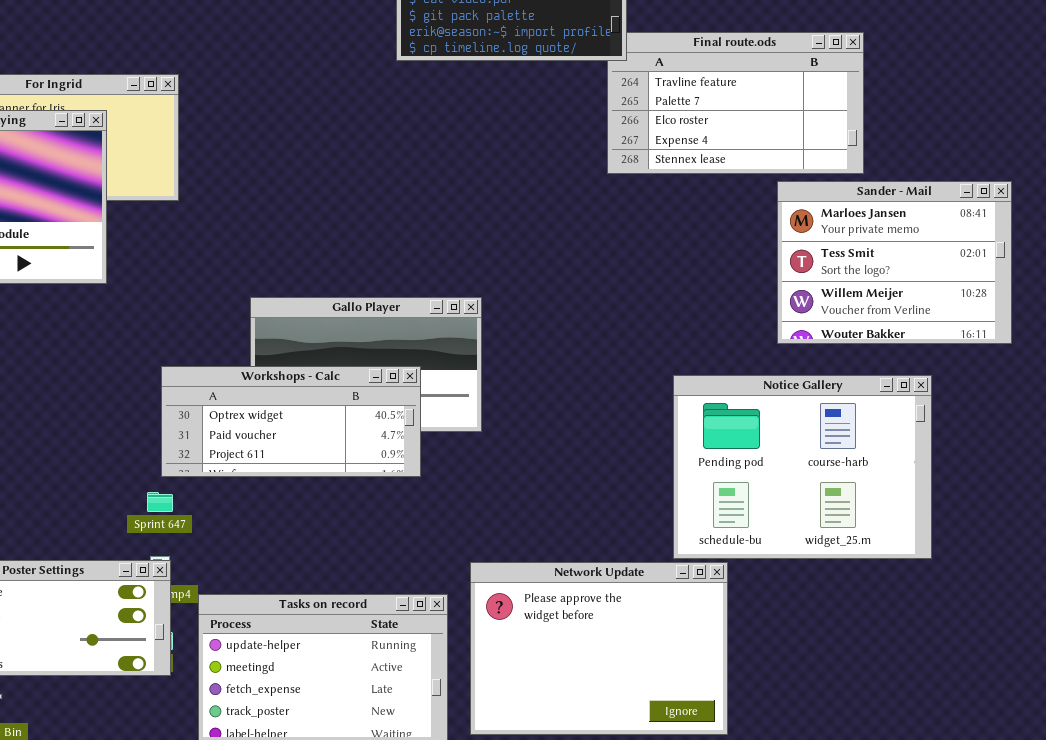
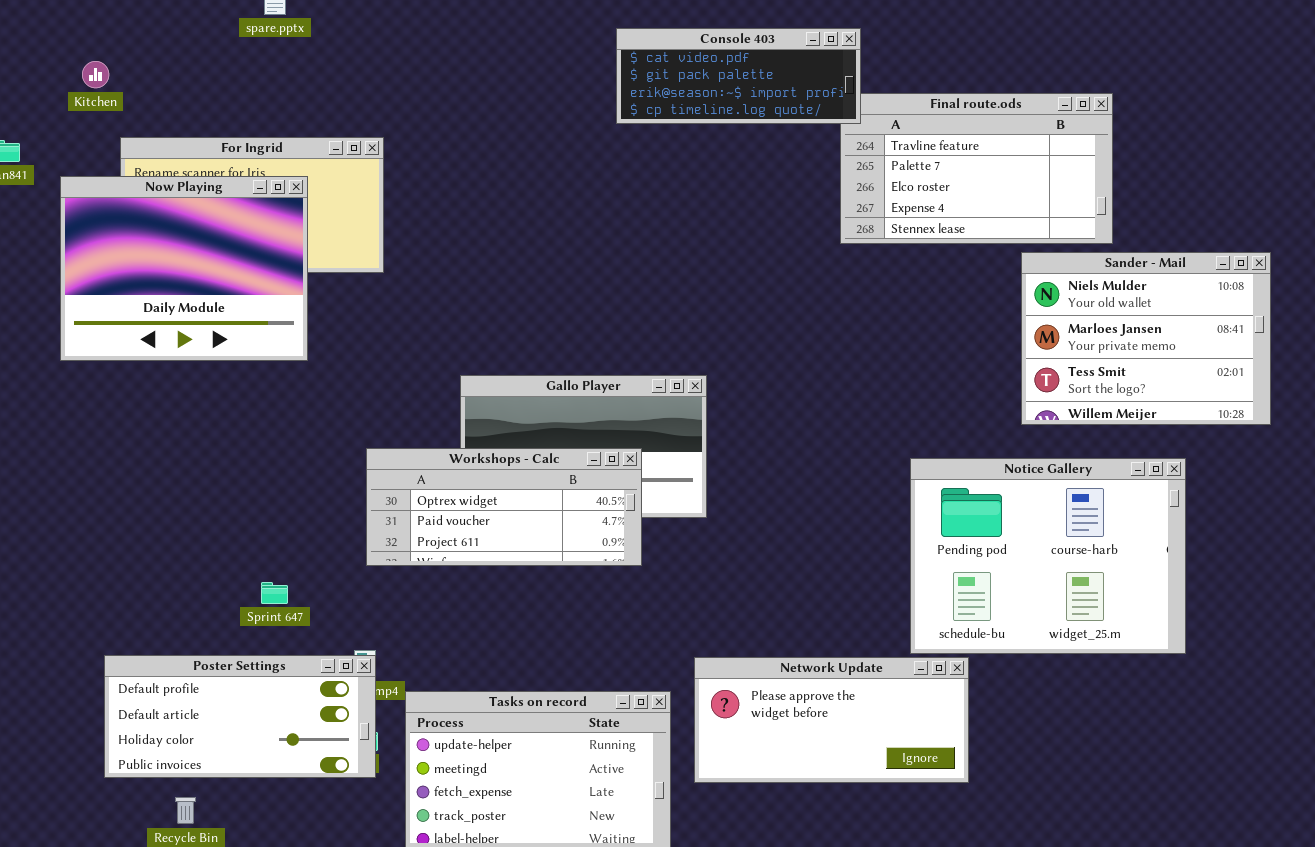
Sander - Mail: [777,181,1012,344] -> [1021,252,1271,425], scrolled up 1 row
Sprint 647: [147,492,173,512] -> [261,582,288,604], moved
Network Update: [470,562,728,735] -> [694,657,969,783], resized

